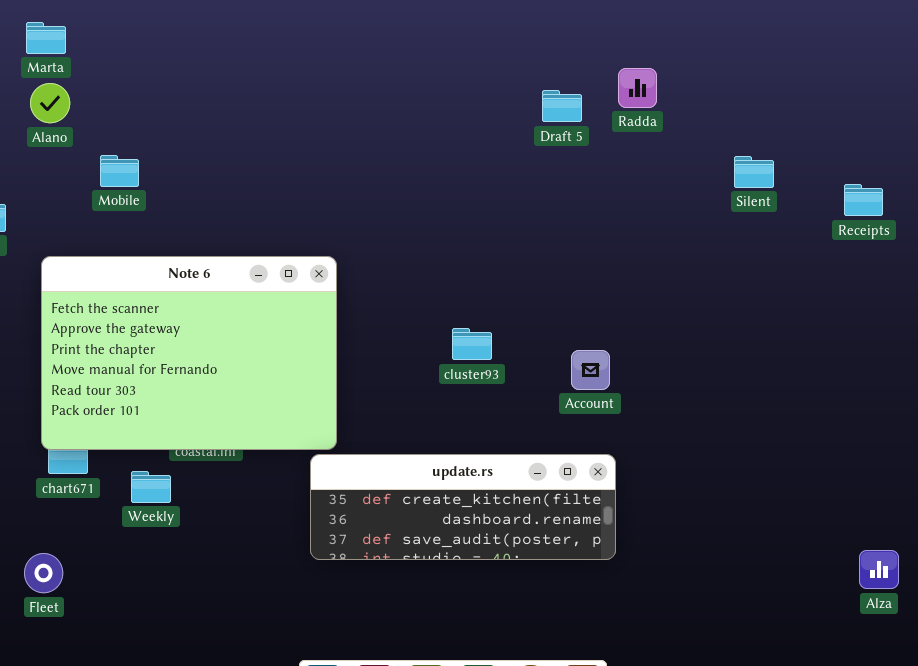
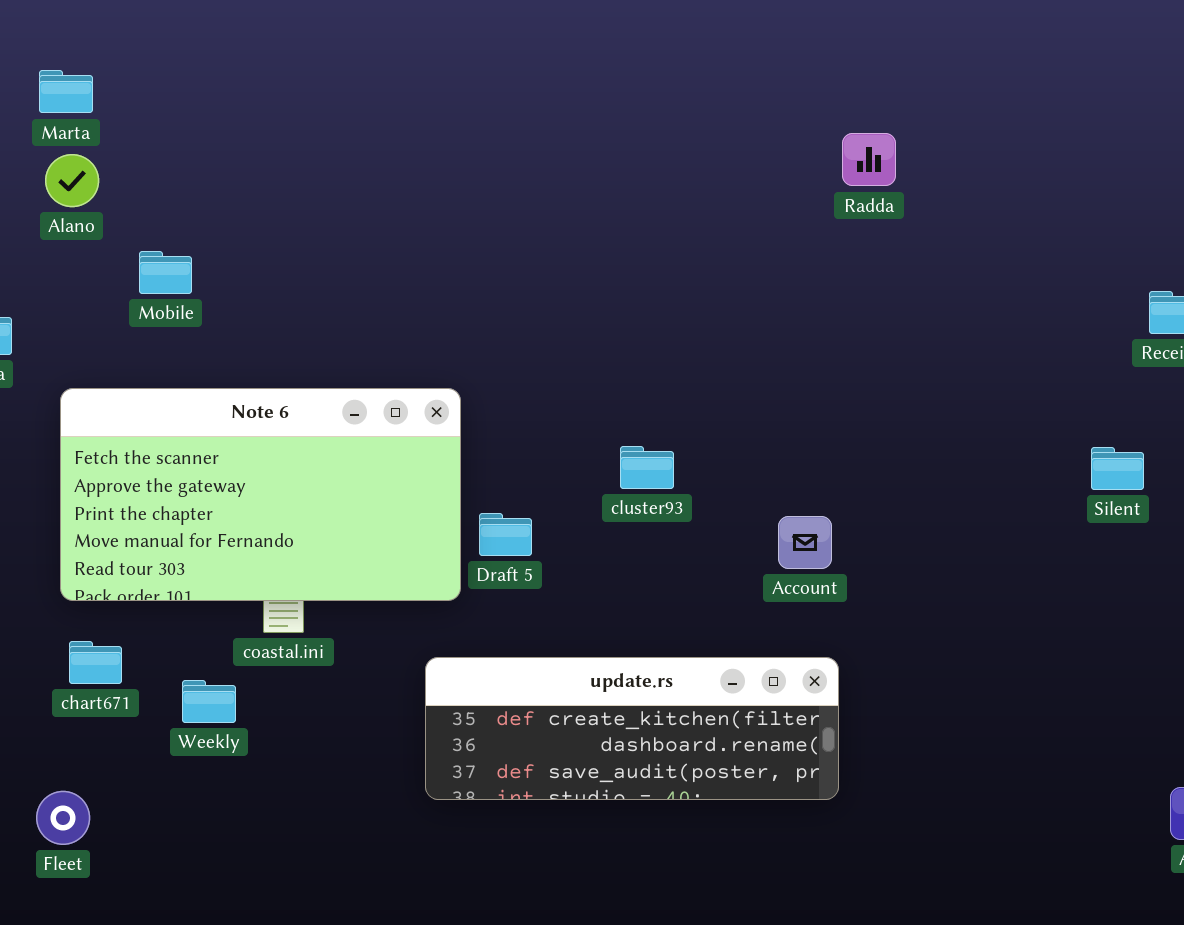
Draft 5: [542,90,582,122] -> [479,513,532,556], moved
Silent: [734,156,774,188] -> [1091,447,1144,490], moved
Note 6: [41,256,337,450] -> [60,388,461,601], resized
cluster93: [452,328,492,360] -> [620,446,674,489], moved

